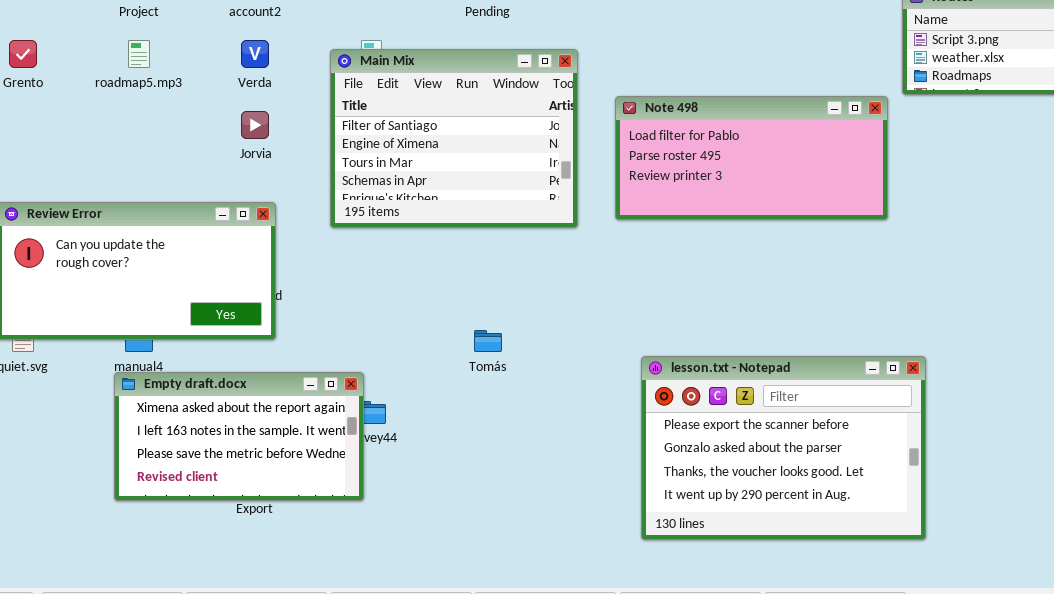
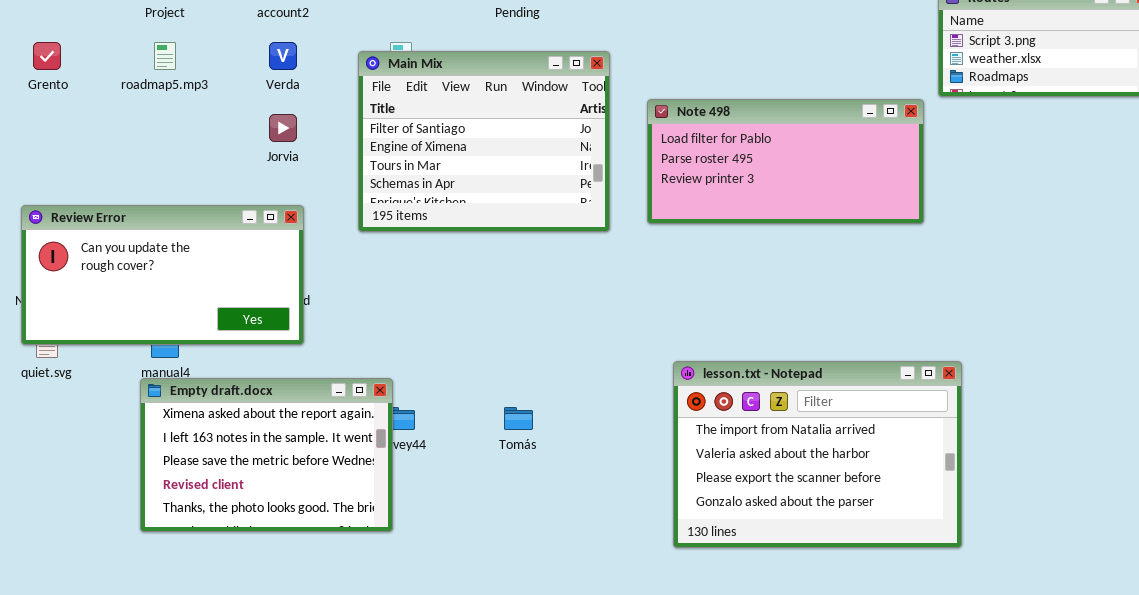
Tomás: [474,330,502,352] -> [504,407,533,430], moved
lesson.txt - Notepad: [641,356,926,540] -> [673,361,962,548], scrolled up 2 rows
Empty draft.docx: [114,372,364,501] -> [140,378,393,532], resized

